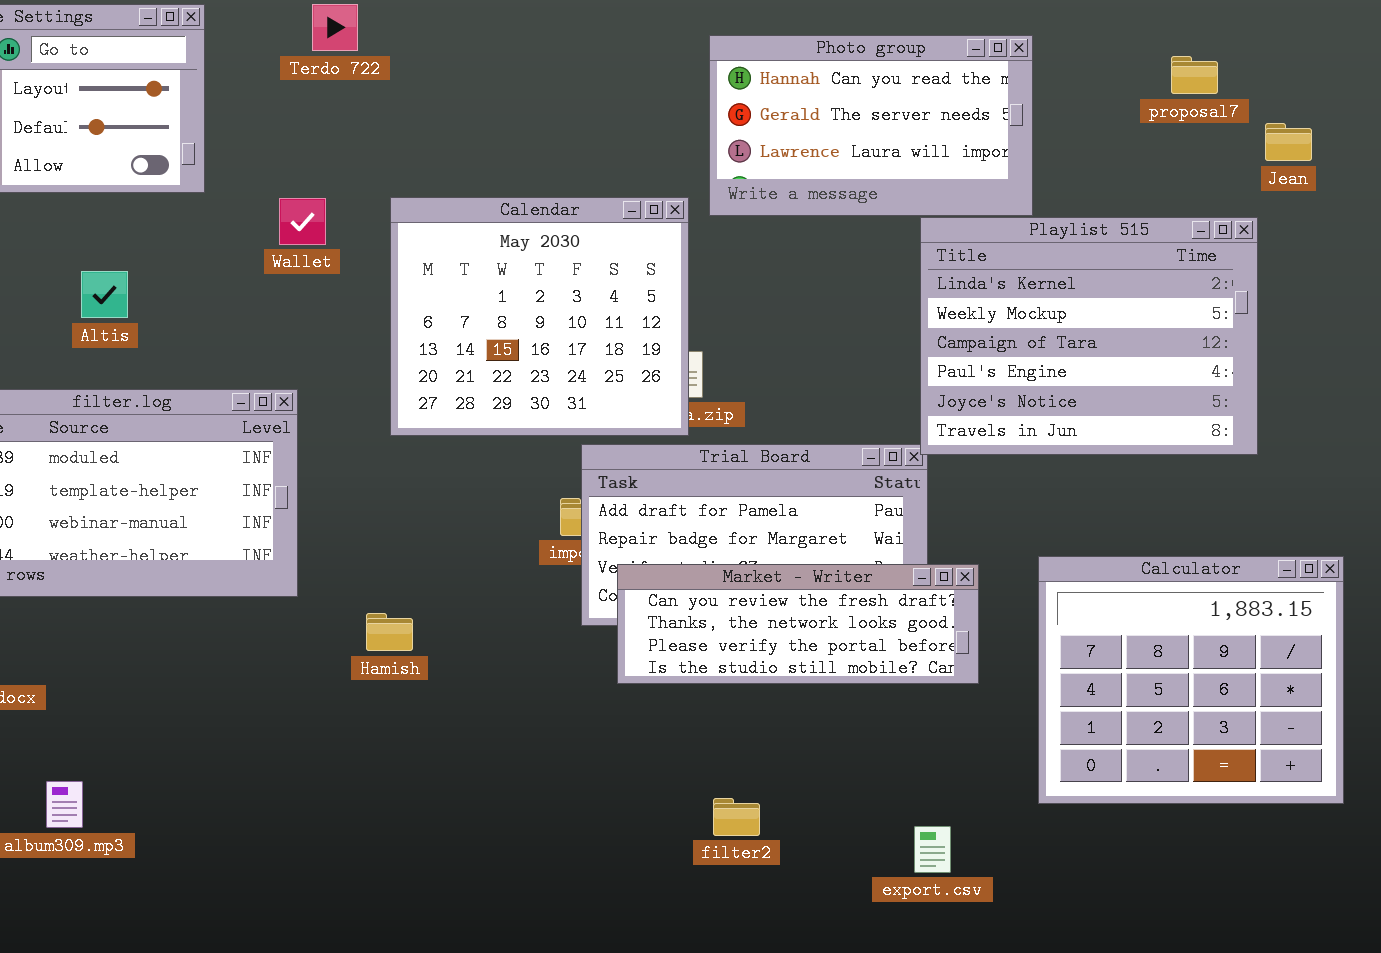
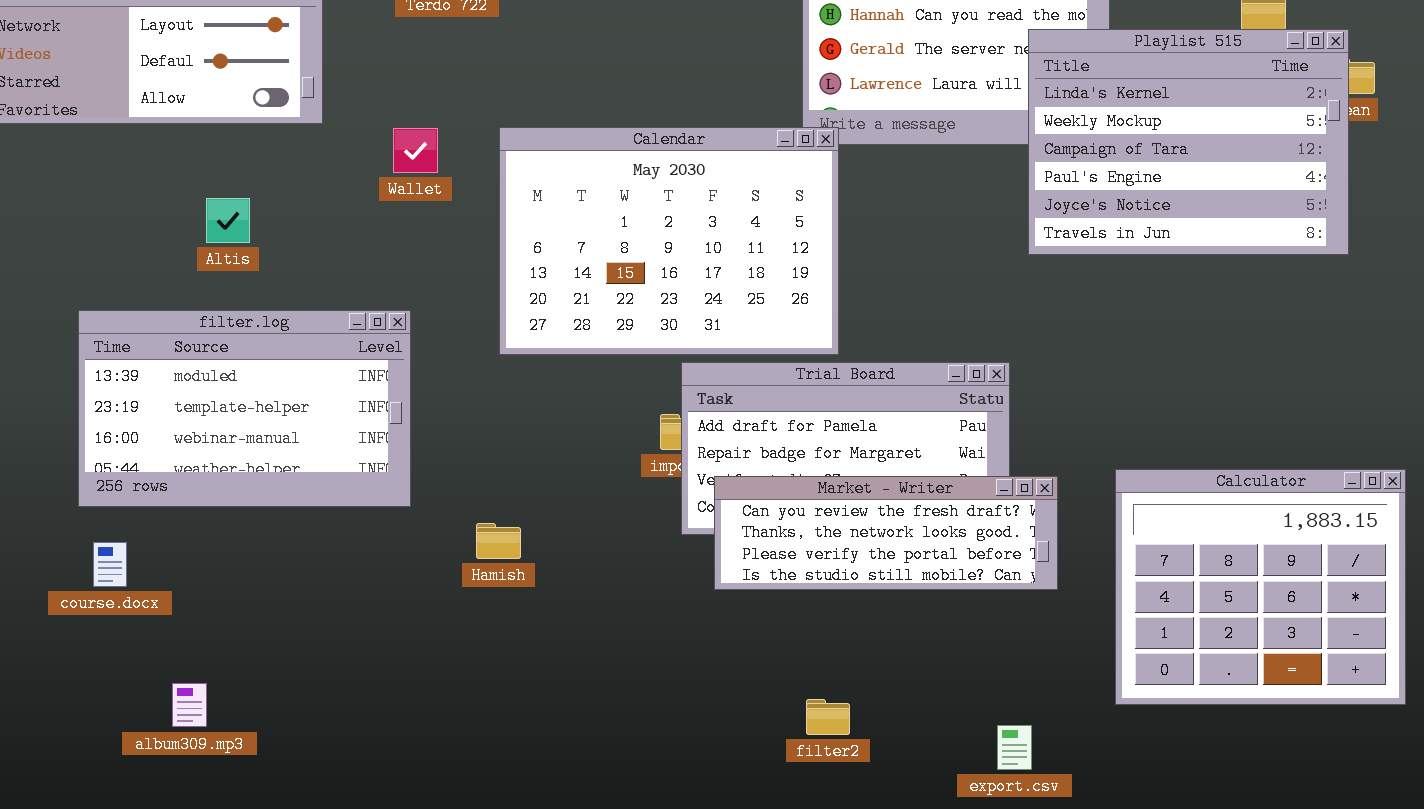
Calendar: [390,197,689,436] -> [499,127,839,355], resized
Playlist 515: [920,217,1258,455] -> [1028,29,1349,255], moved

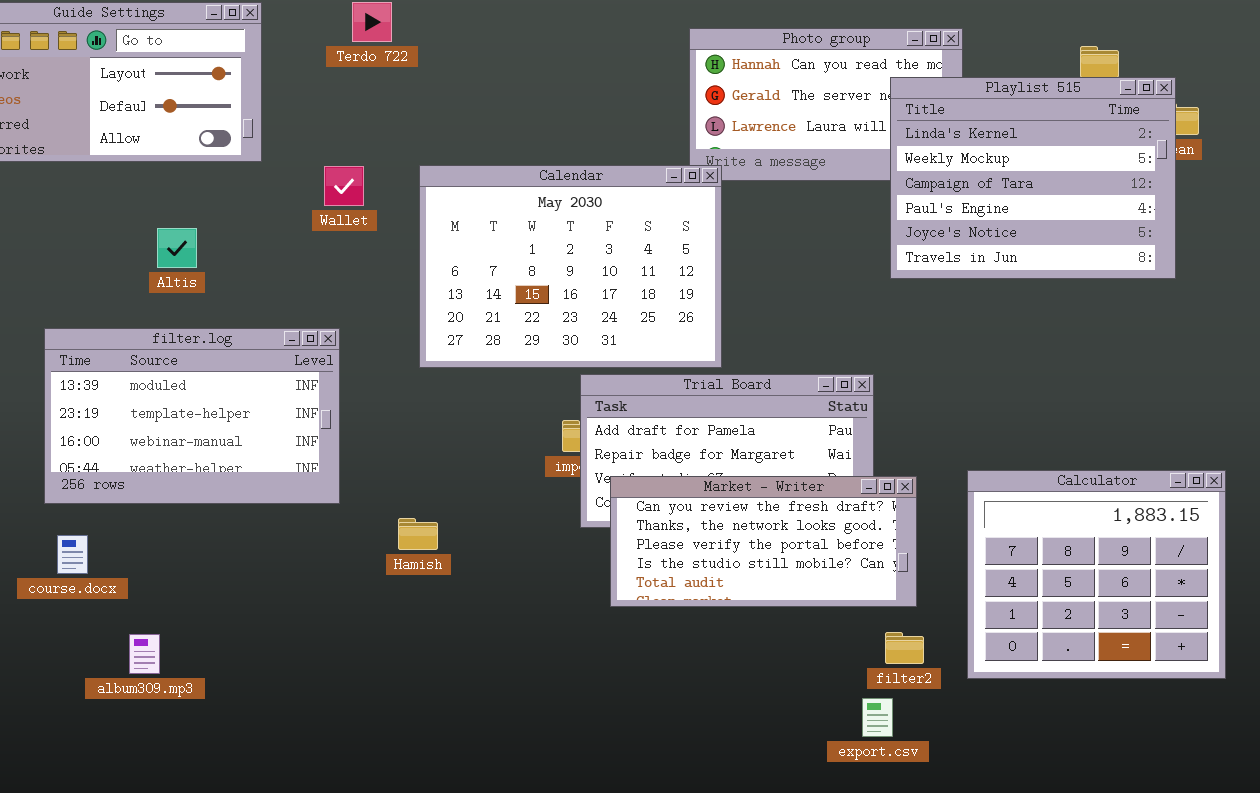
Market - Writer: [714,476,1058,590] -> [610,476,917,607], resized
album309.mp3: [172,683,207,727] -> [129,634,160,674], moved
filter2: [806,699,850,735] -> [885,632,924,664], moved

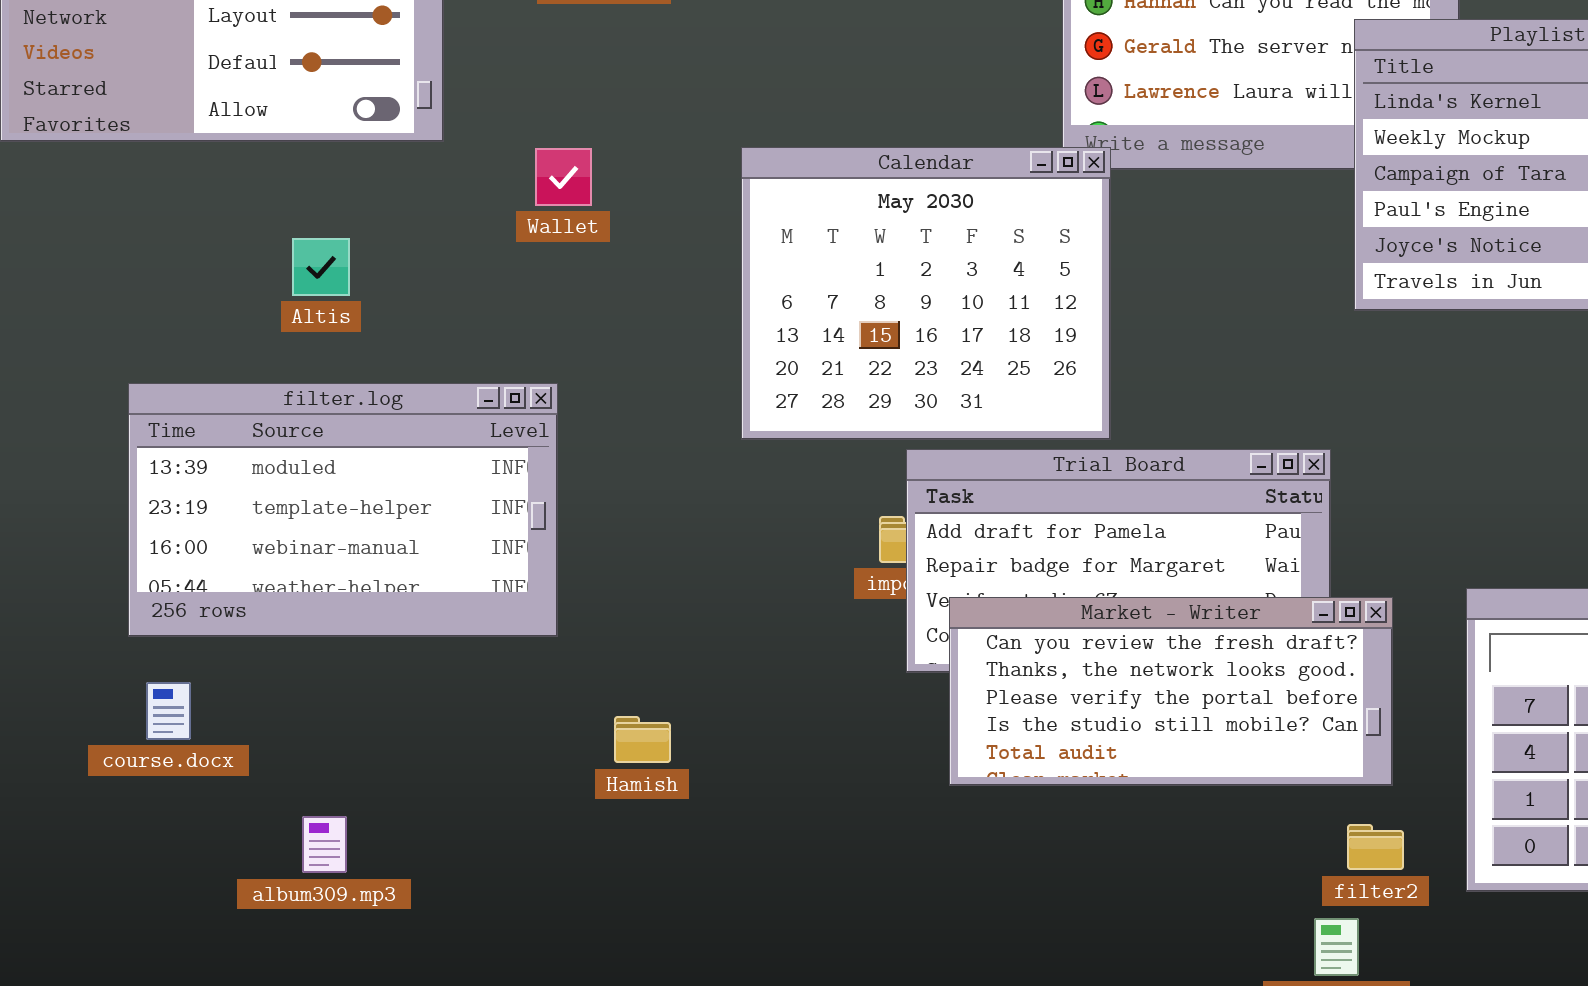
Calendar: [419,165,722,368] -> [741,147,1111,440], resized
Hamish: [398,518,438,550] -> [614,716,671,763], moved
album309.mp3: [129,634,160,674] -> [302,816,347,873], moved

